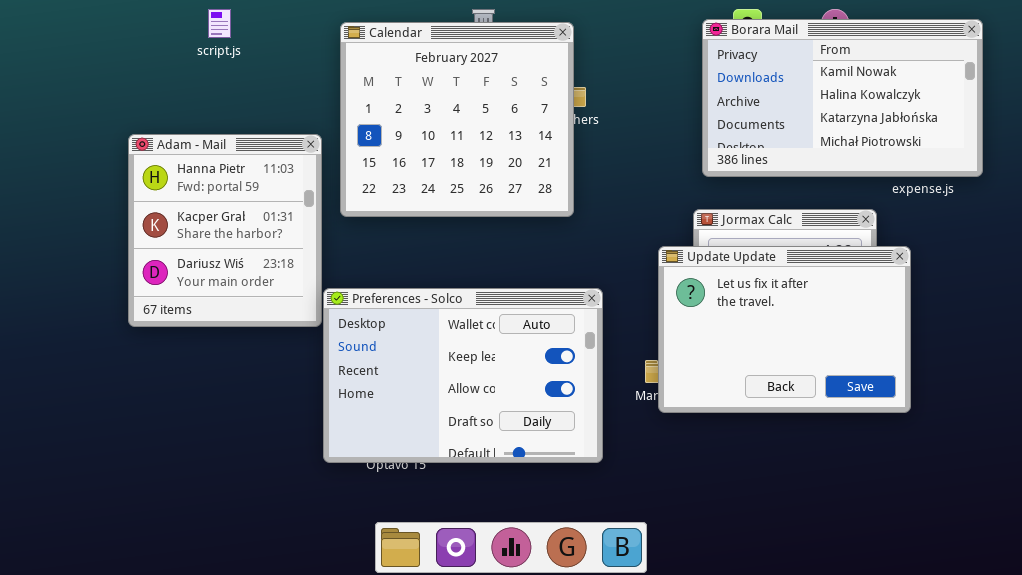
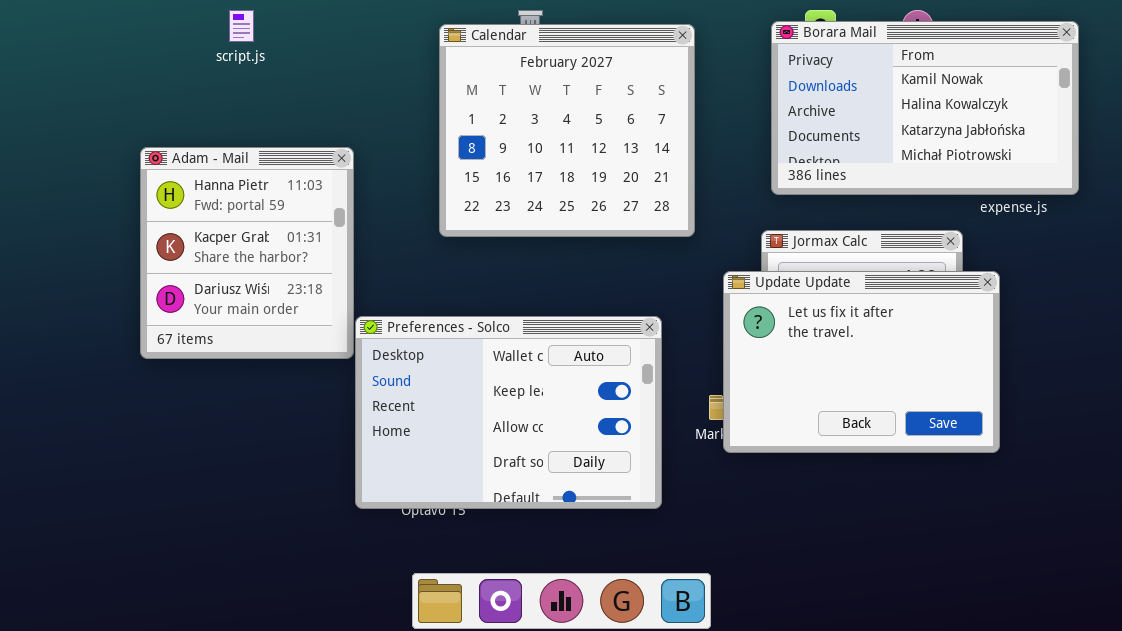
Calendar: [340,22,574,217] -> [439,24,695,237], moved

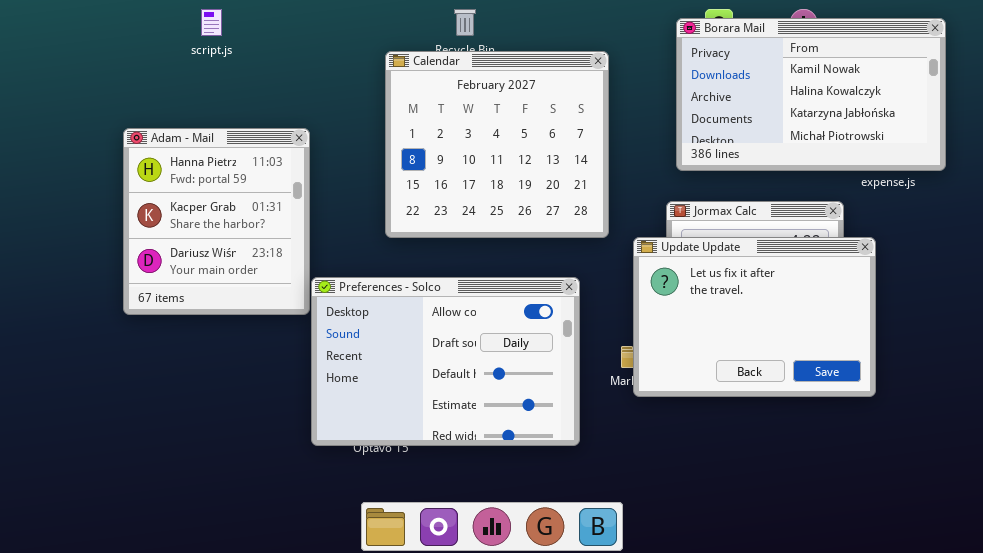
Calendar: [439,24,695,237] -> [385,51,609,238], moved
Preferences - Solco: [355,316,662,509] -> [311,277,580,446], scrolled down 2 rows

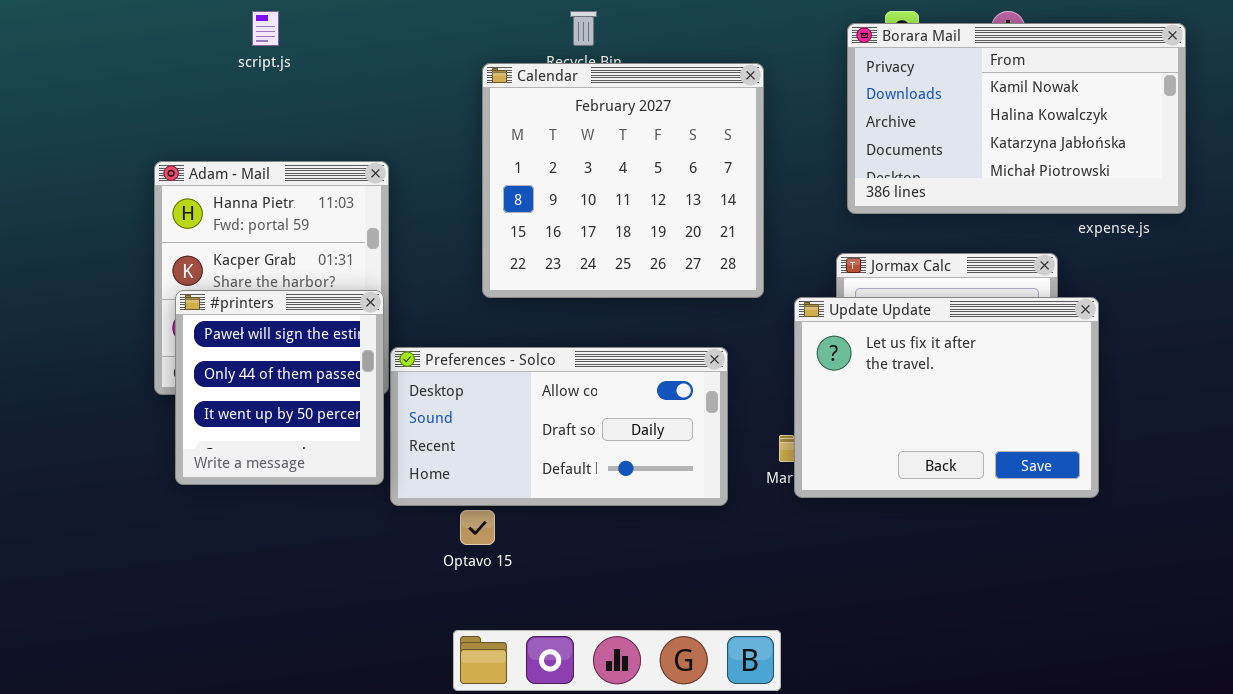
#printers: none -> [175,290,384,485], opened
Preferences - Solco: [311,277,580,446] -> [390,347,728,506], resized

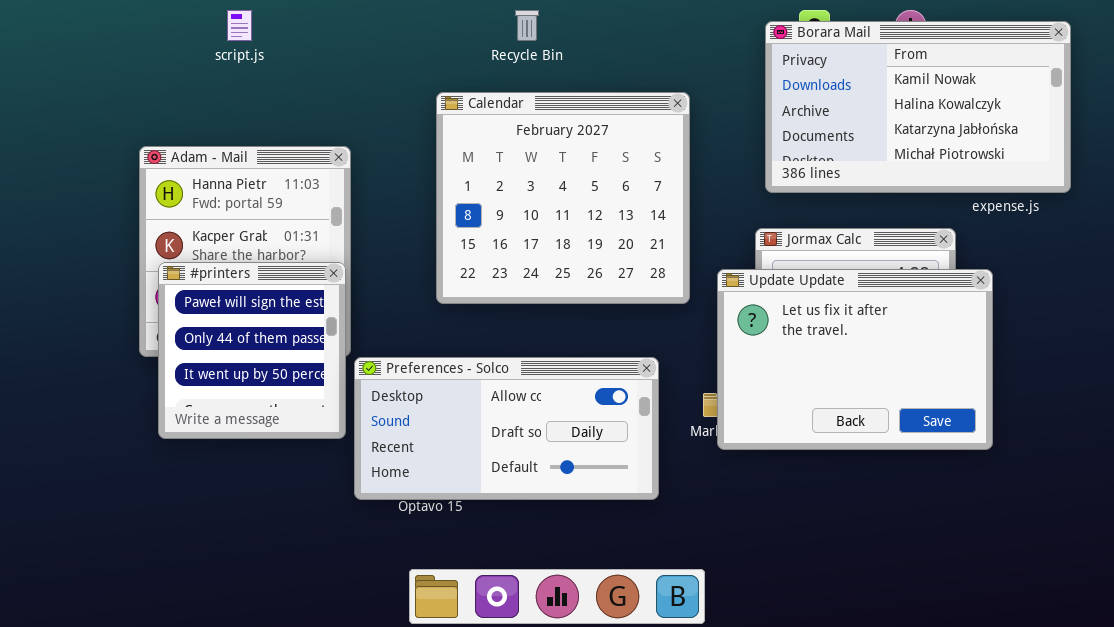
Calendar: [482,63,764,298] -> [436,92,690,304], moved
Preferences - Solco: [390,347,728,506] -> [354,357,659,500], moved

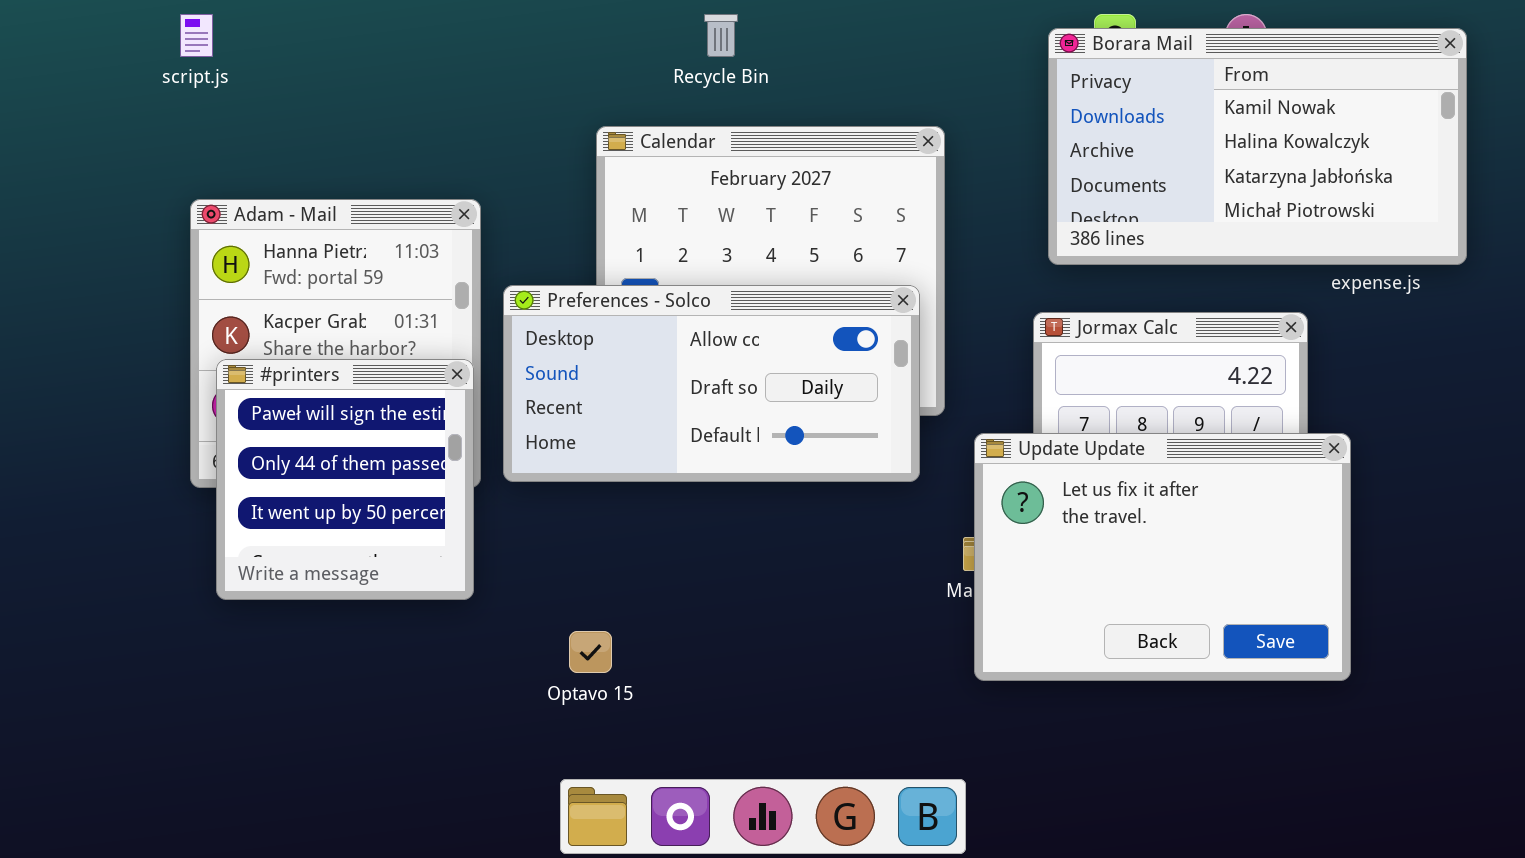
script.js: [227,10,252,41] -> [180,14,213,57], moved
Update Update: [717,269,993,450] -> [974,433,1351,681], moved
Preferences - Solco: [354,357,659,500] -> [503,285,920,482], moved

